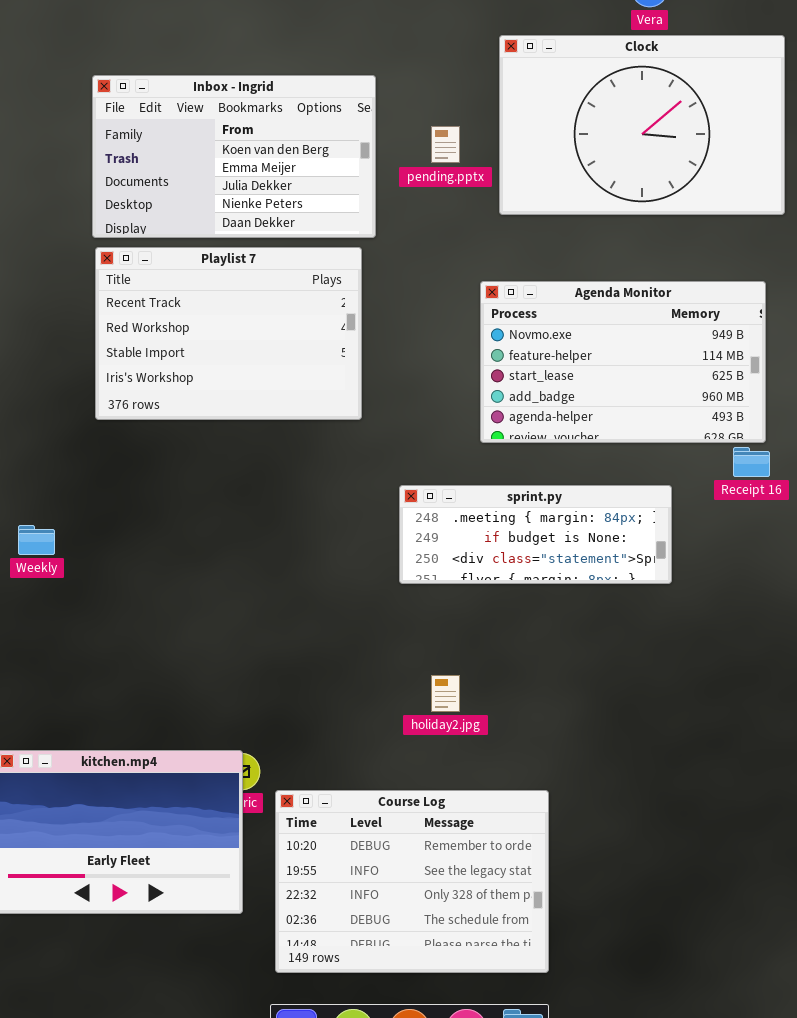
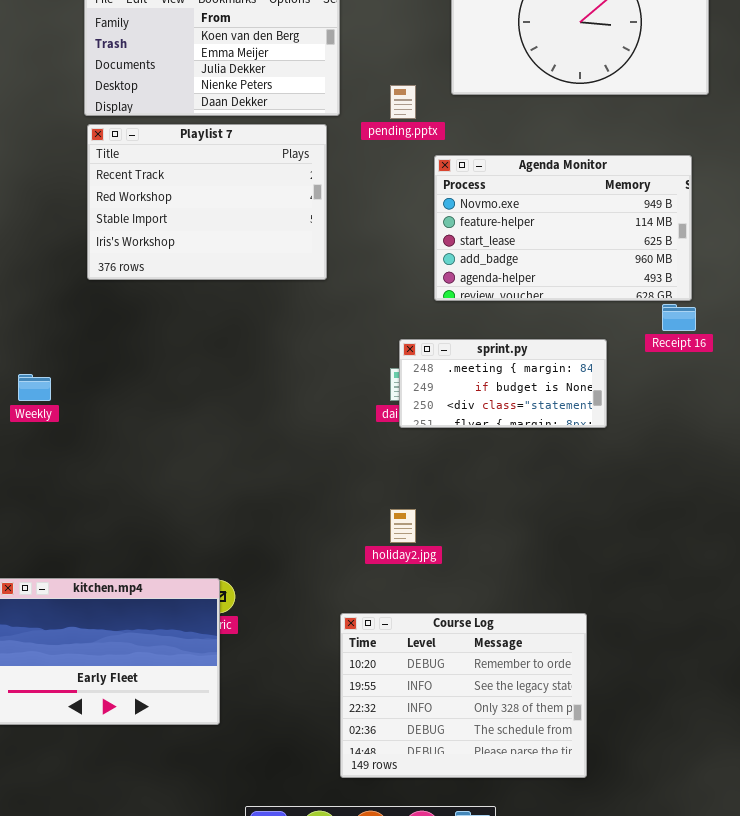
pending.pptx: [431,126,460,163] -> [390,85,416,119], moved
sprint.py: [399,485,672,584] -> [399,339,607,428], resized
Course Log: [275,790,549,973] -> [340,613,587,778], moved

